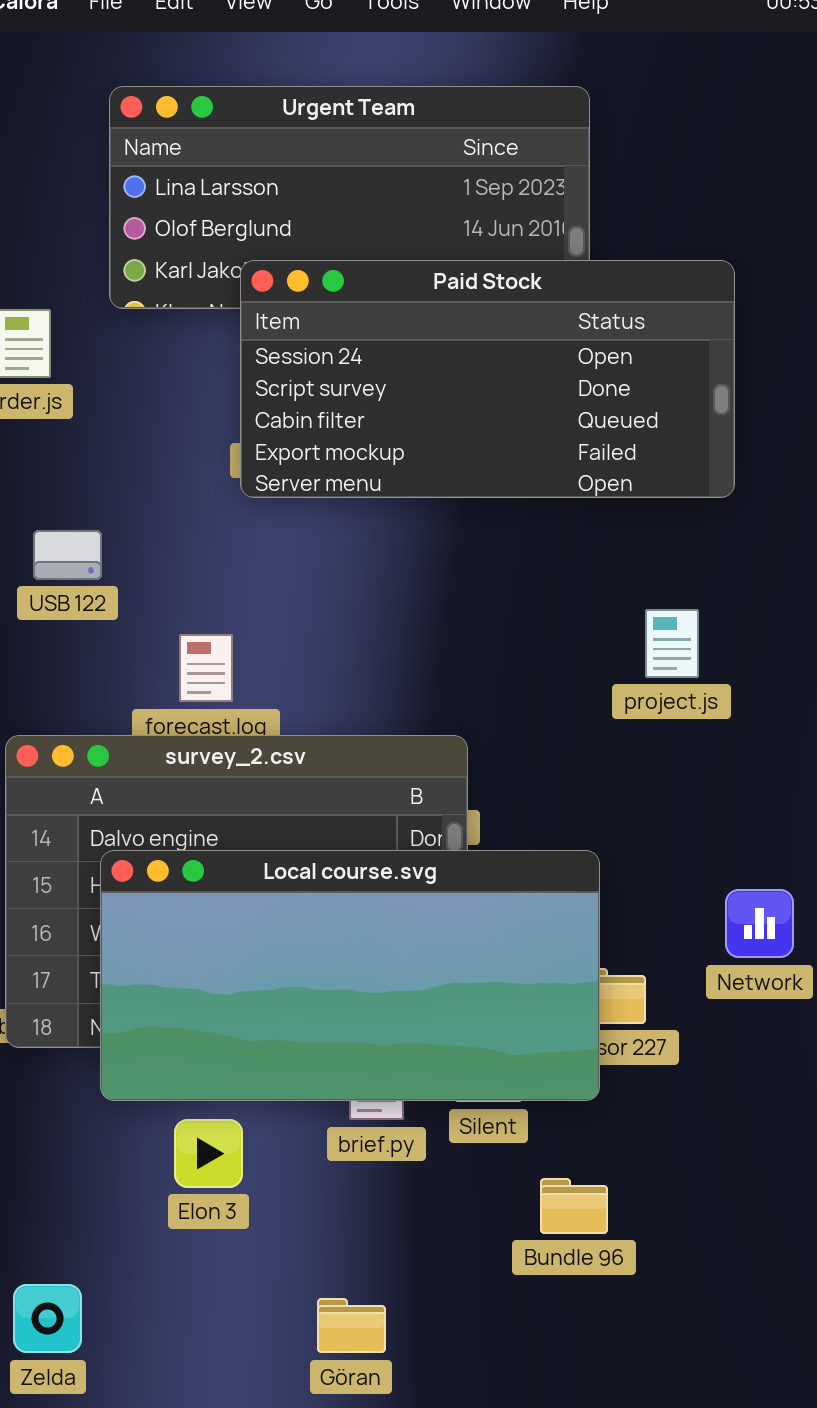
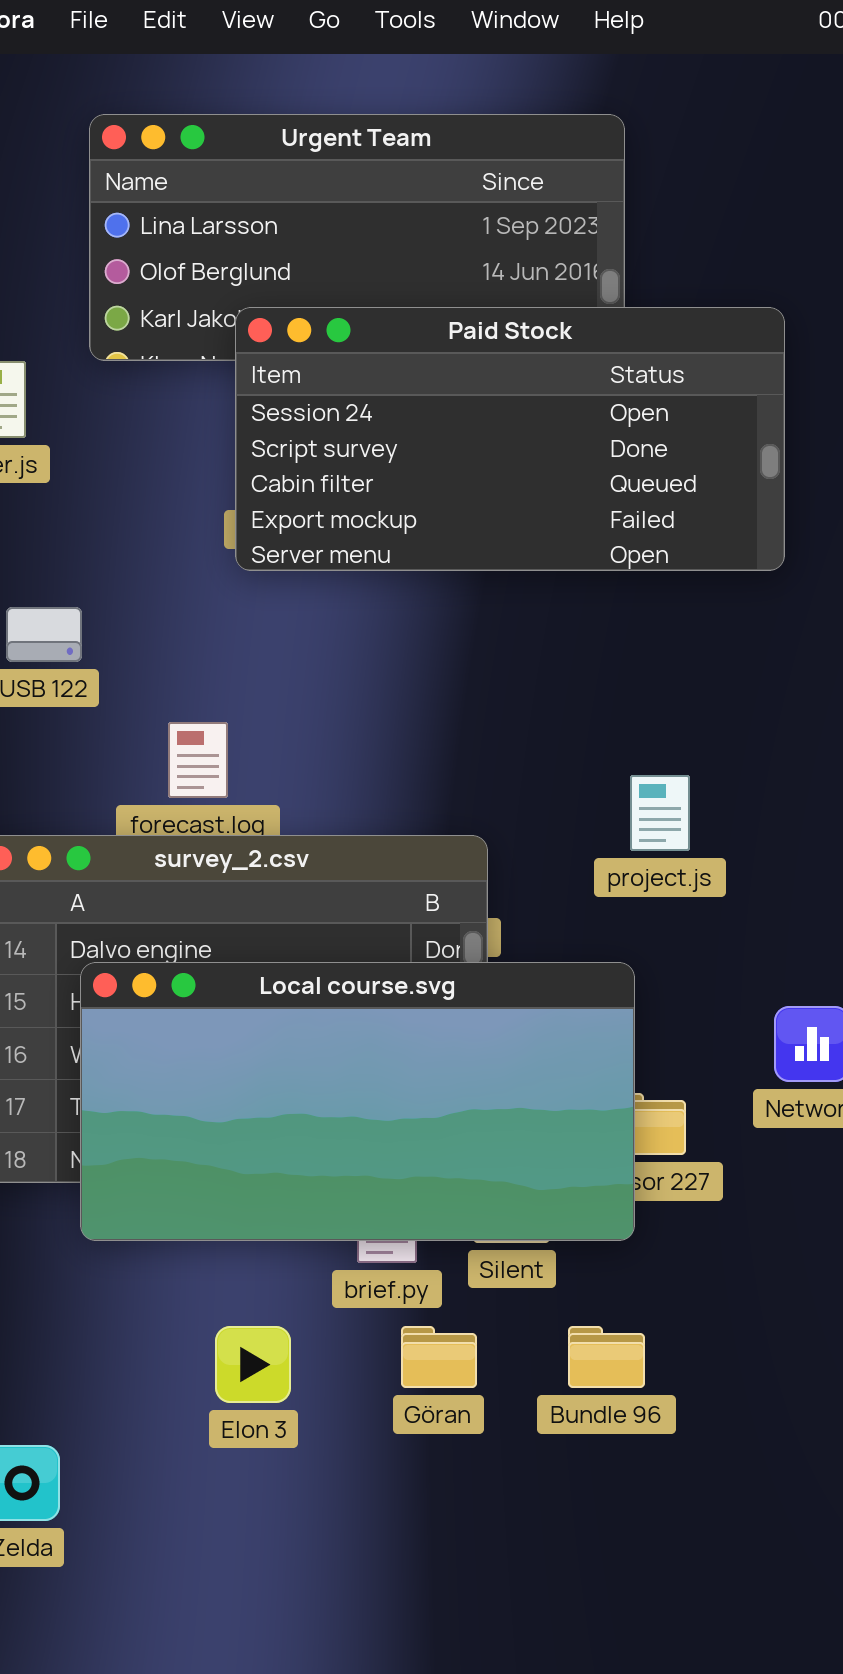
project.js: [645,609,699,678] -> [630,775,690,851], moved
Elon 3: [174,1119,243,1188] -> [215,1326,291,1403], moved
Göran: [317,1298,386,1353] -> [401,1326,477,1388], moved

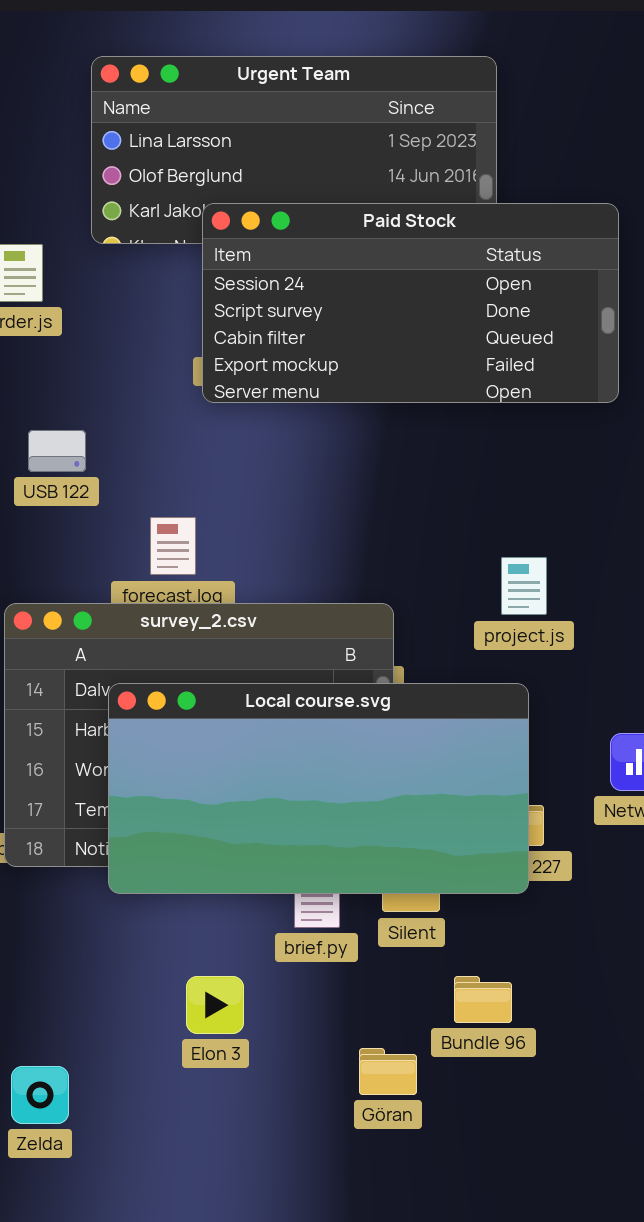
Local course.svg: [80,962,635,1241] -> [108,683,529,894], moved
Göran: [401,1326,477,1388] -> [359,1048,417,1095], moved

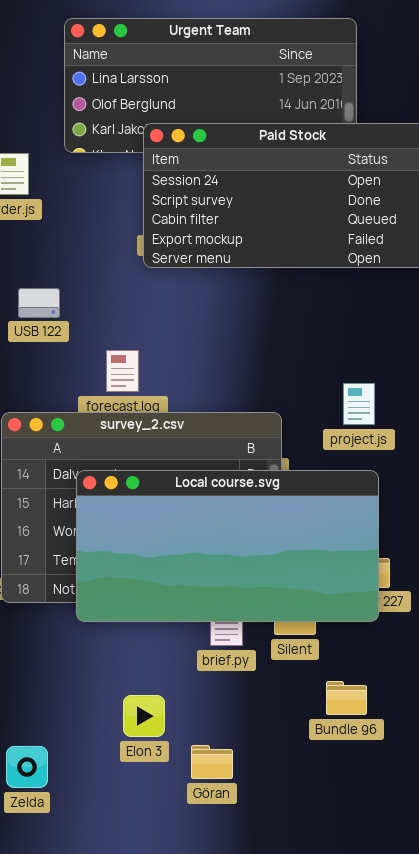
project.js: [501,557,547,615] -> [343,383,375,425], moved
Elon 3: [186,976,244,1034] -> [123,695,165,737], moved
Göran: [359,1048,417,1095] -> [191,745,233,779], moved

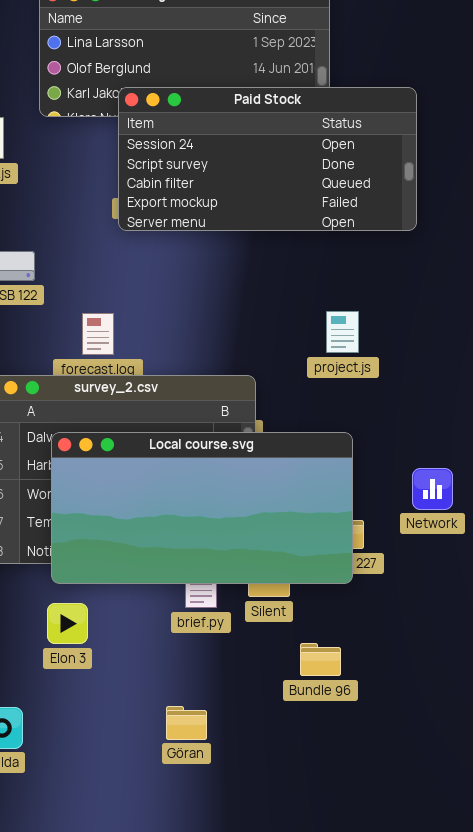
project.js: [343,383,375,425] -> [326,311,359,353], moved
Elon 3: [123,695,165,737] -> [47,603,88,644], moved

